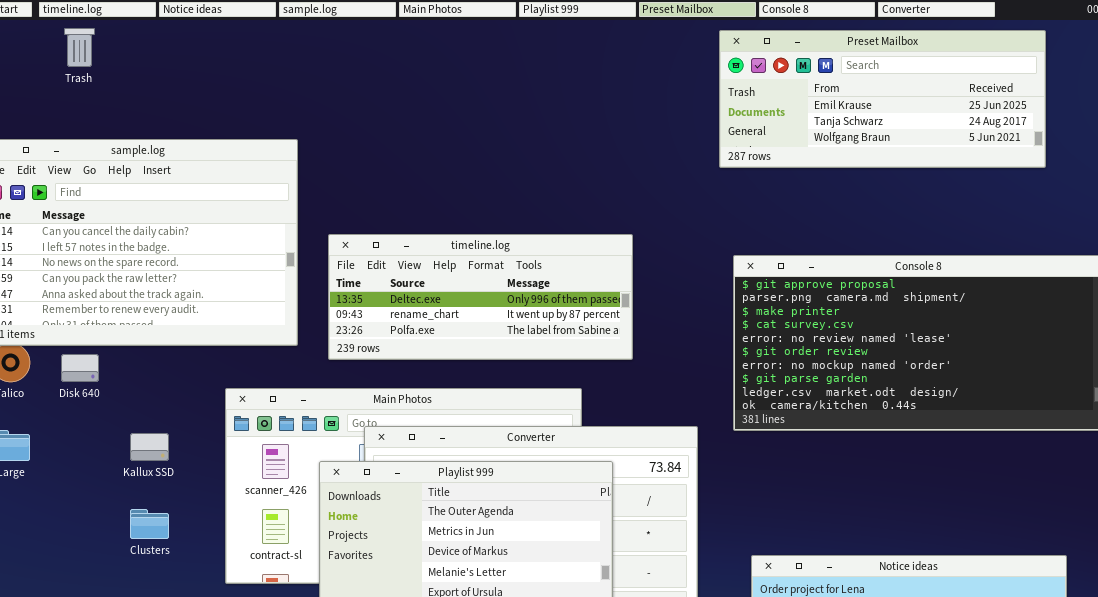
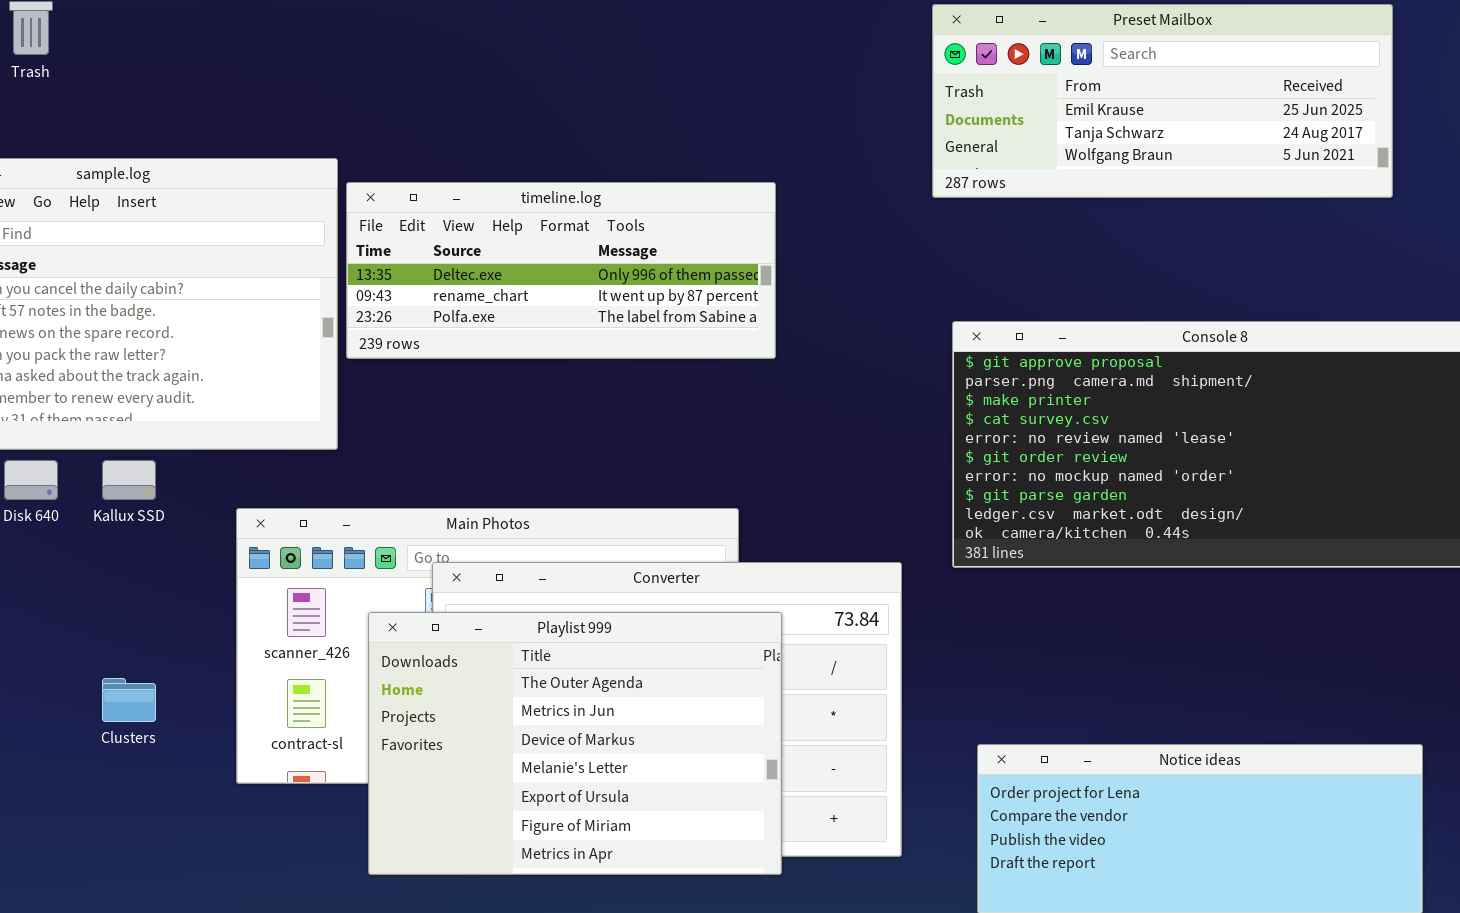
timeline.log: [328,234,633,360] -> [346,182,776,359], moved
Kallux SSD: [130,433,169,461] -> [102,460,156,500], moved

